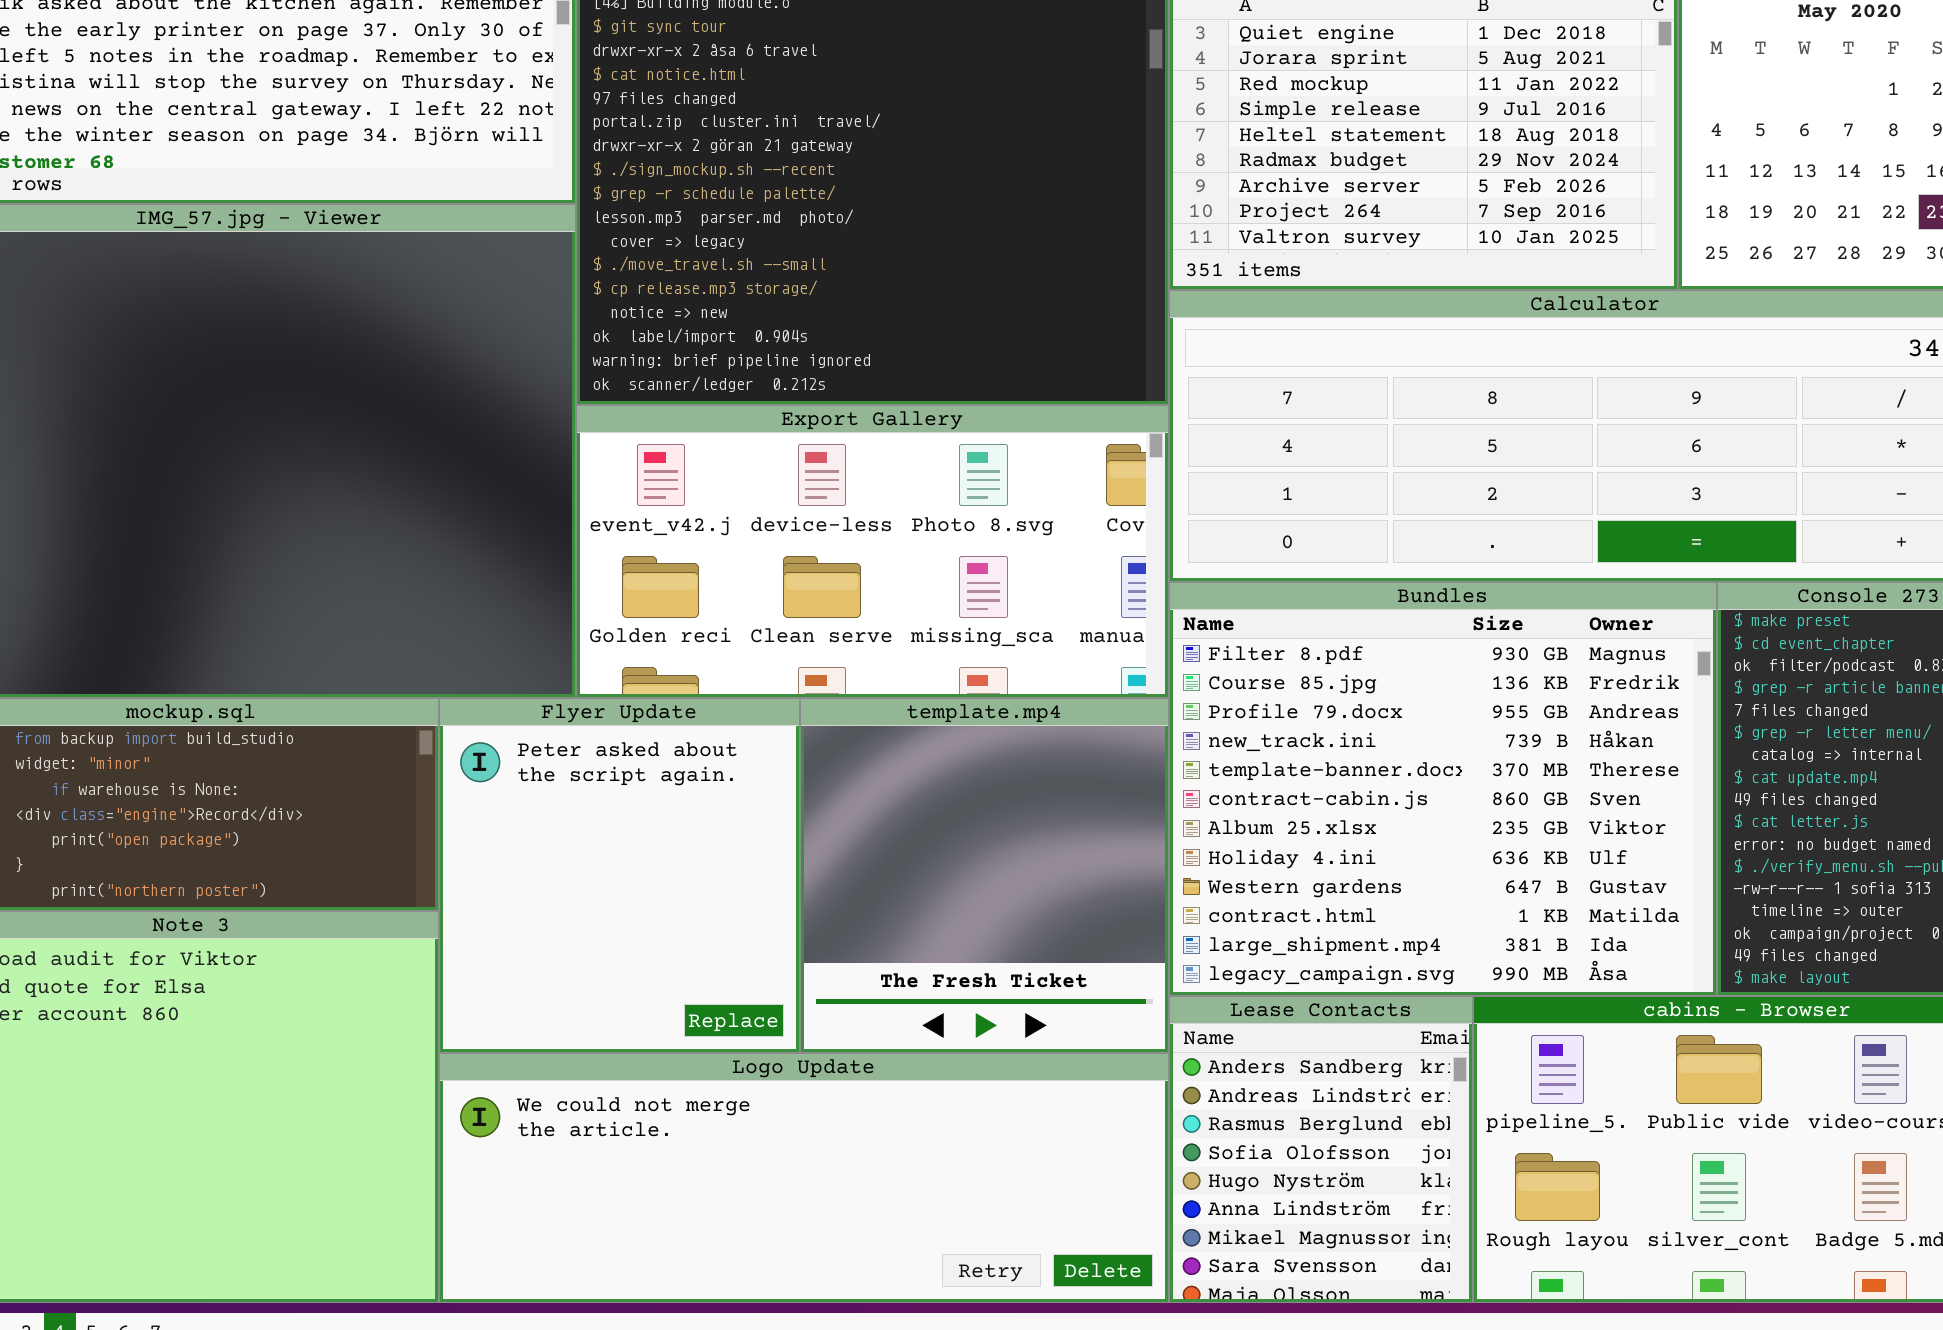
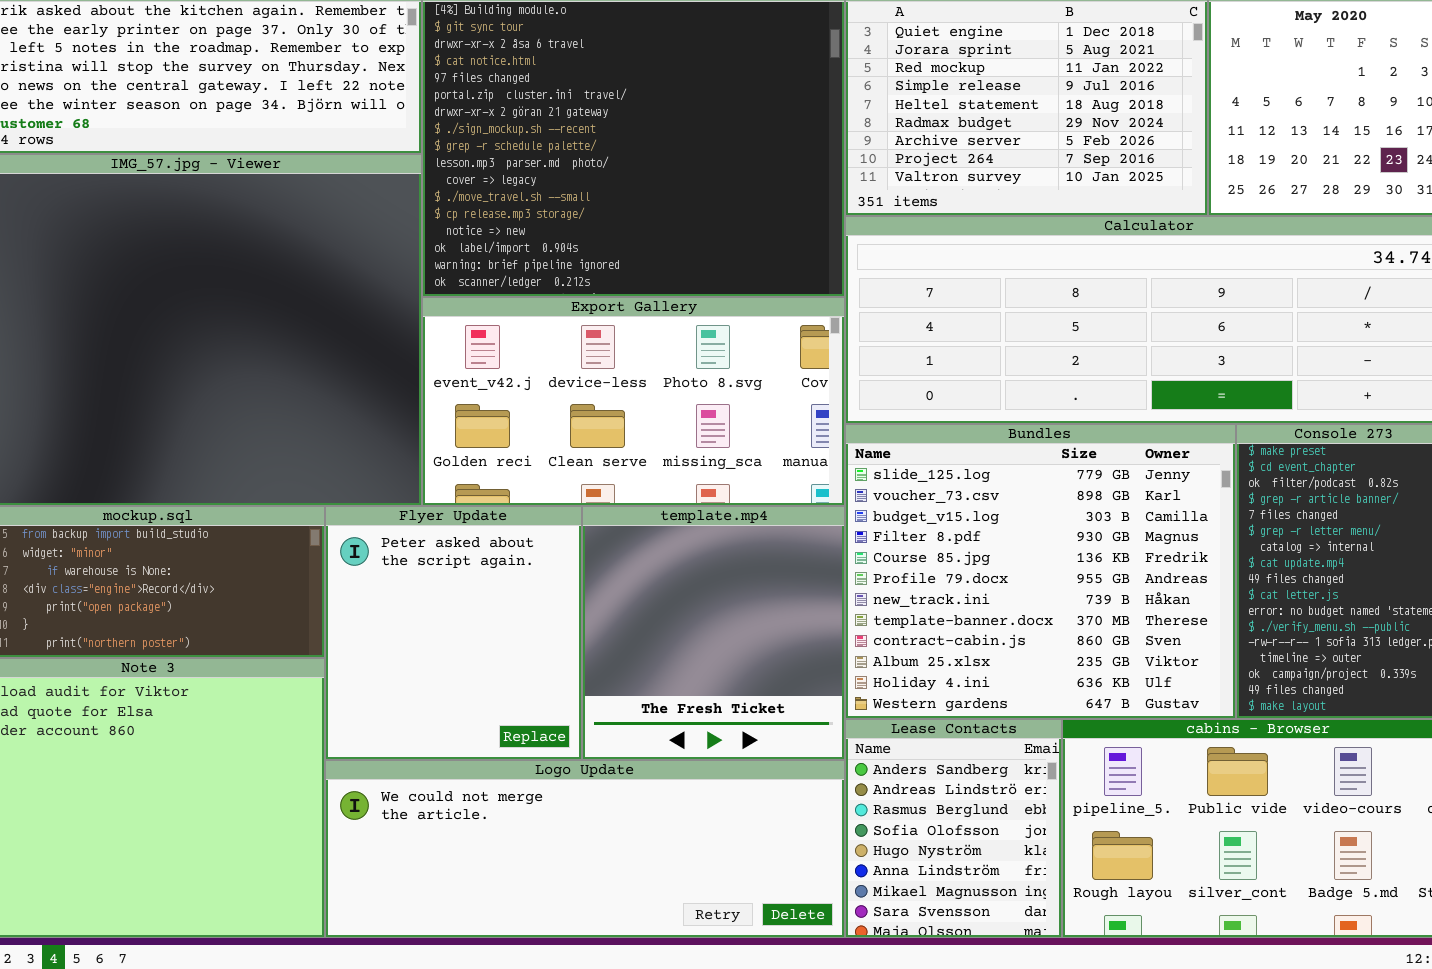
Bundles: [1169,582,1717,996] -> [845,424,1236,719], scrolled up 3 rows

